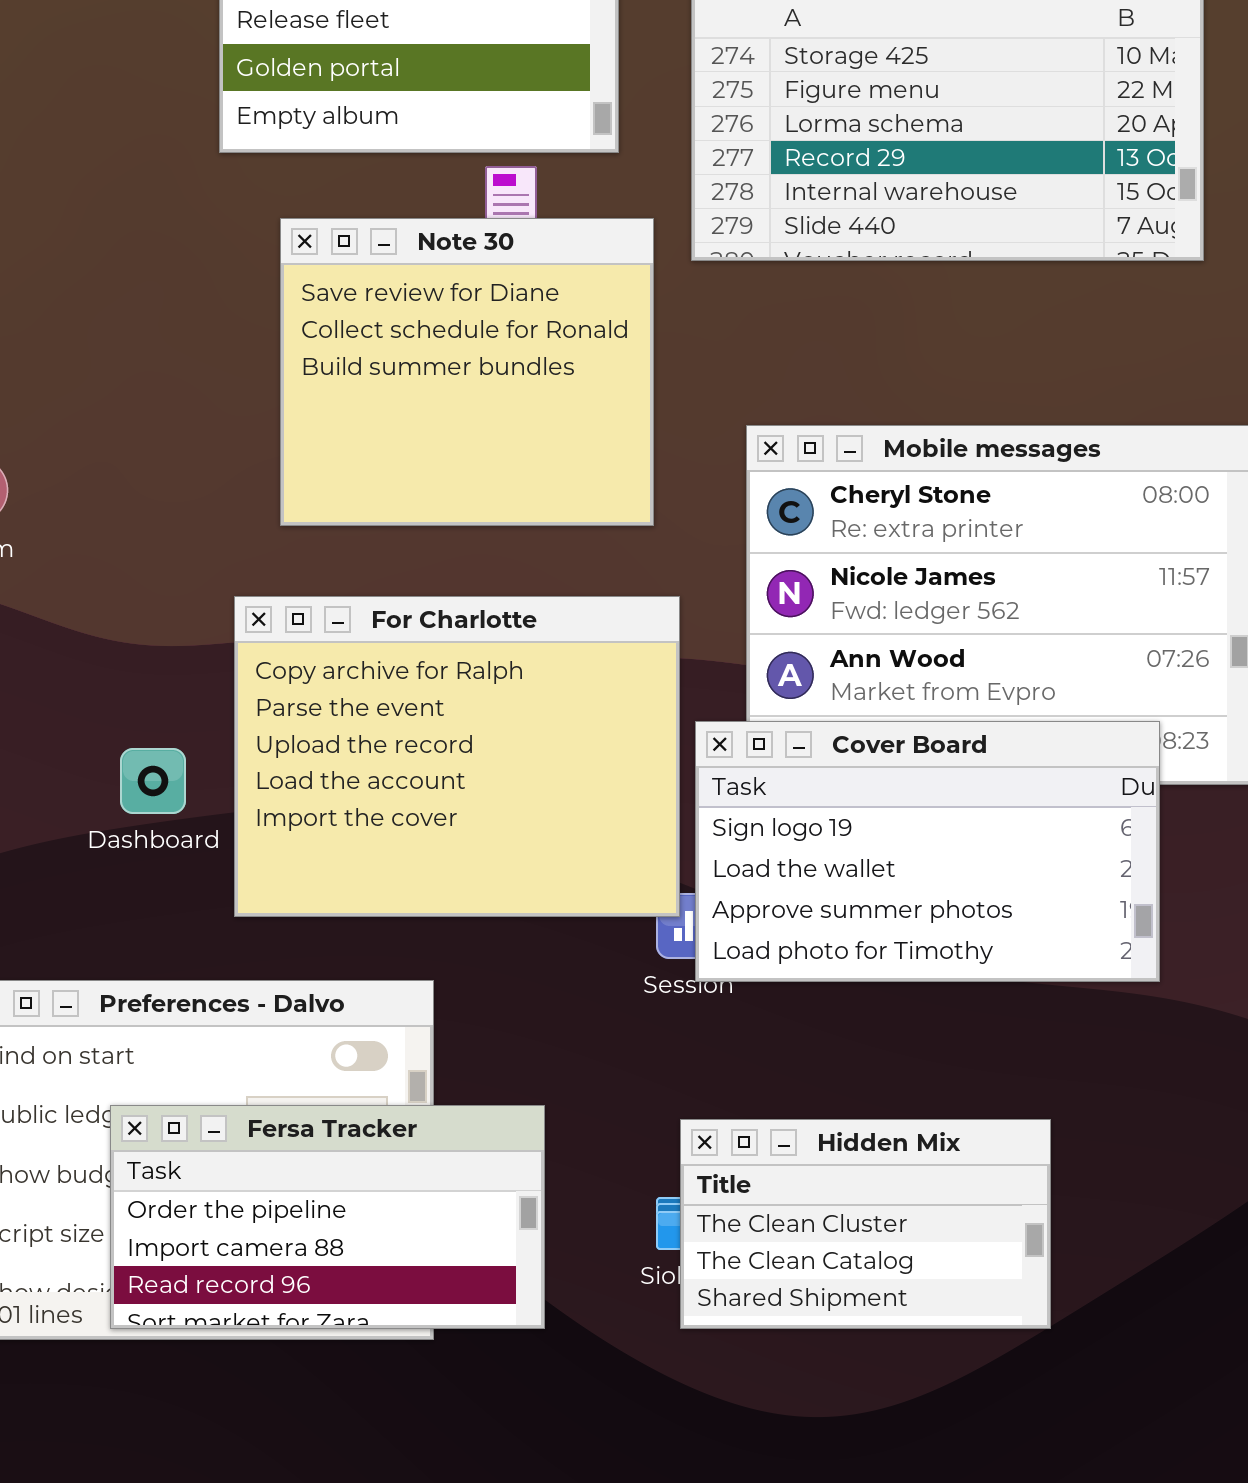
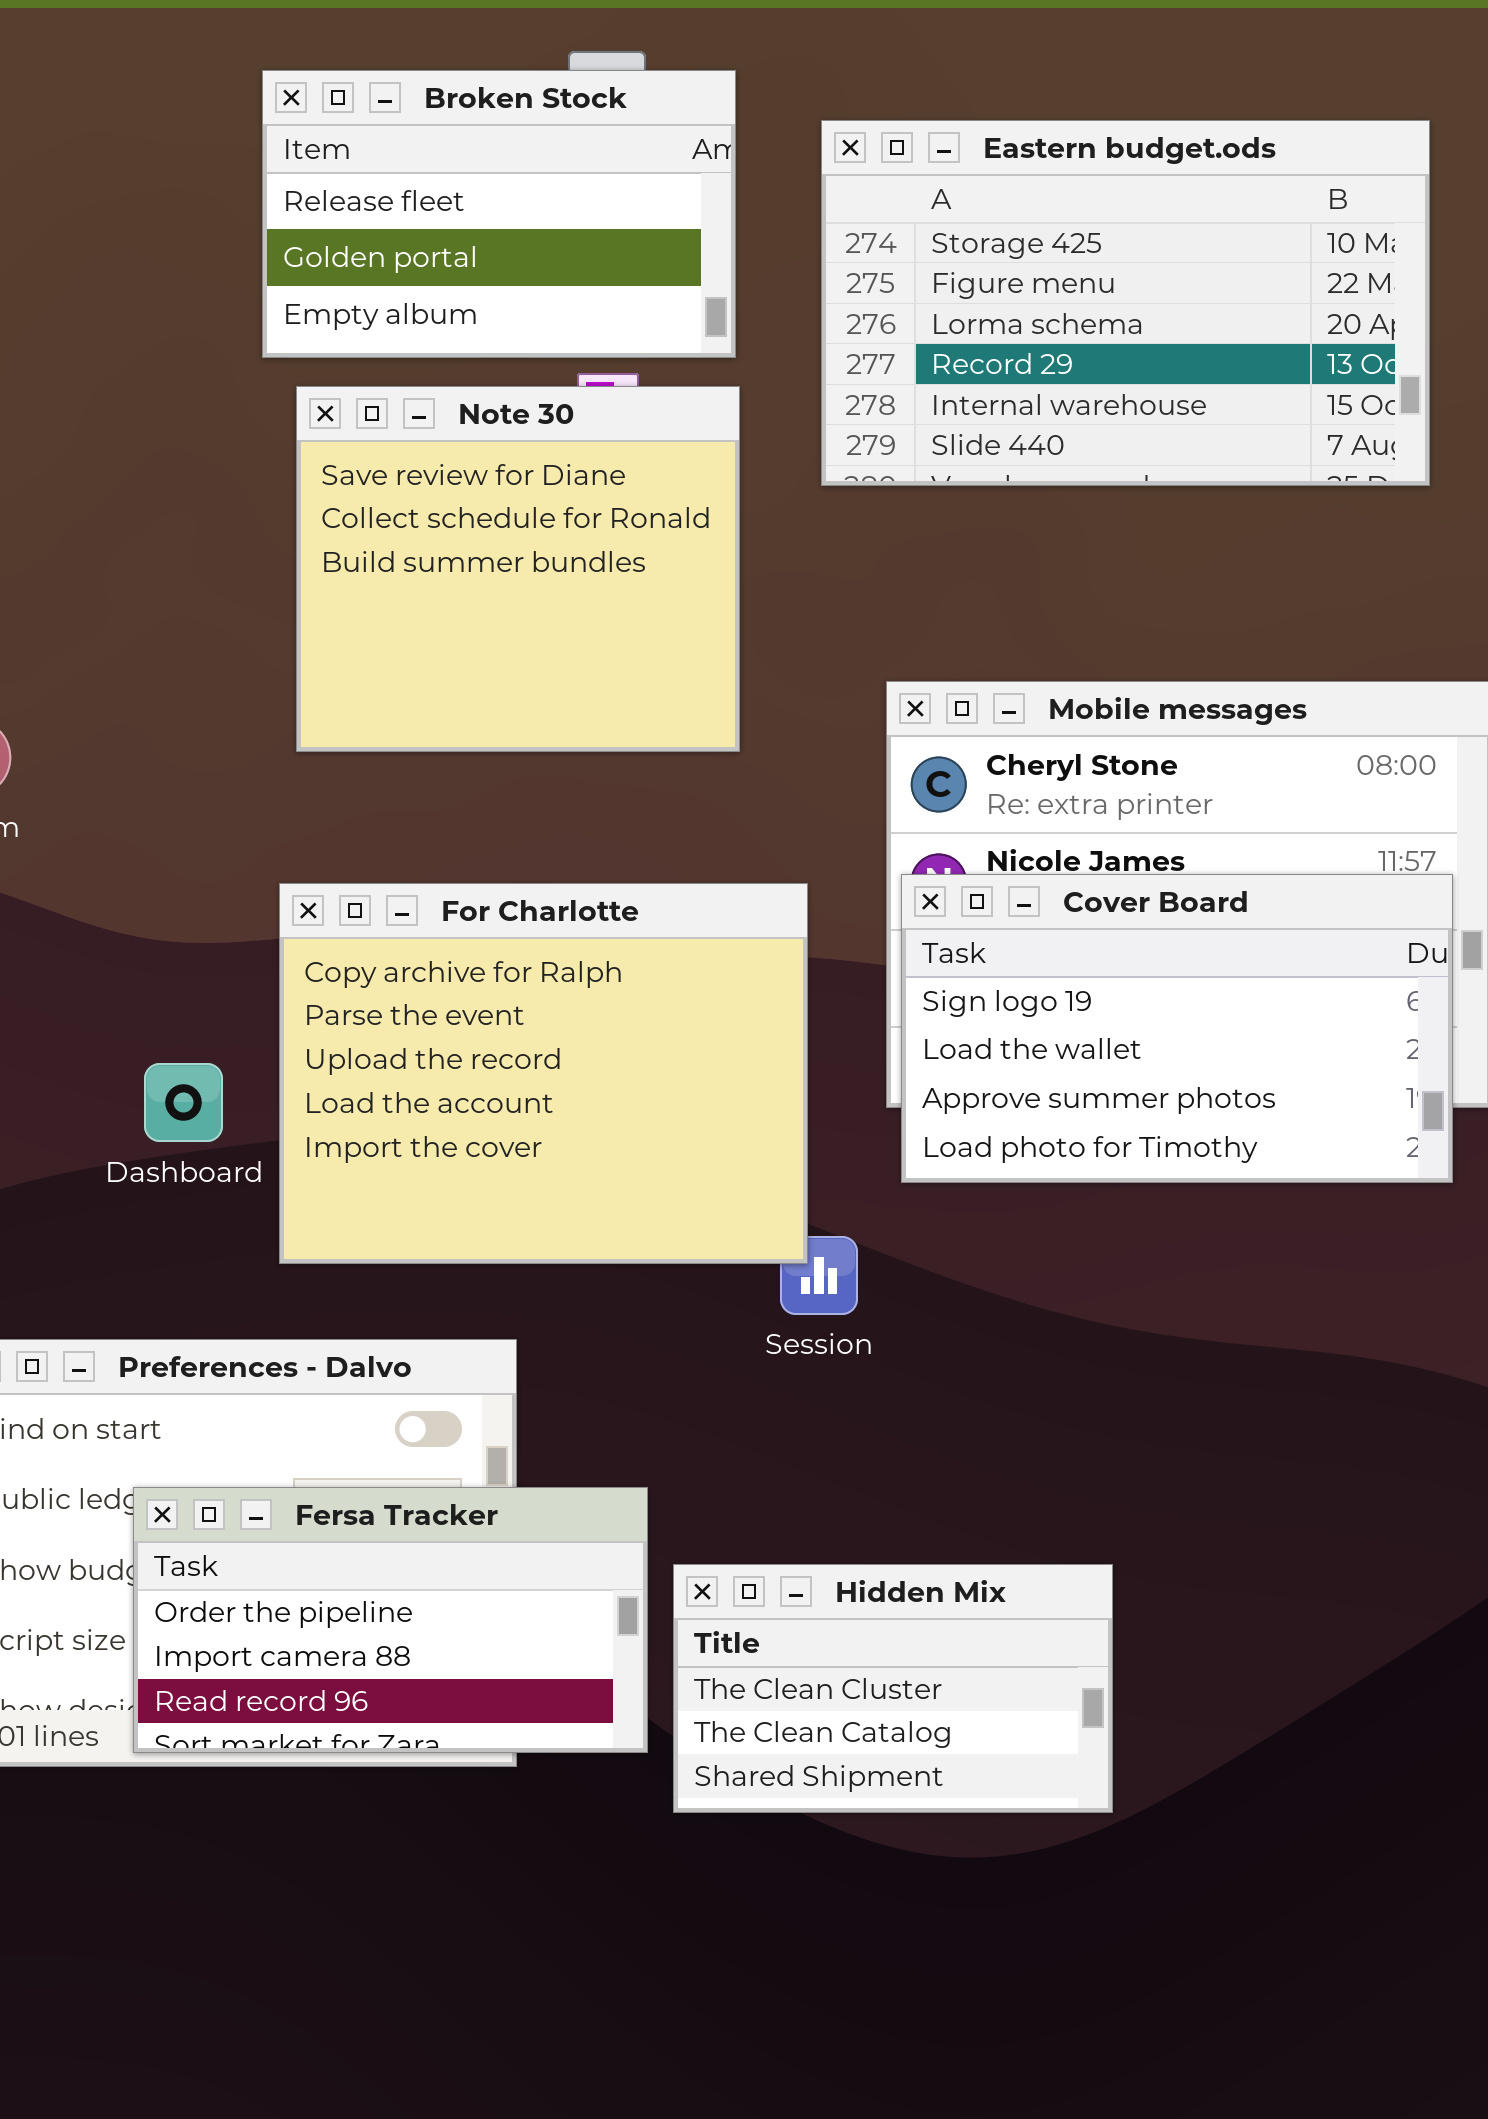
Note 30: [280,218,654,526] -> [296,386,740,752], moved
Cover Board: [695,721,1160,982] -> [901,874,1453,1183], moved
Hidden Mix: [680,1119,1051,1329] -> [673,1564,1113,1813], moved

